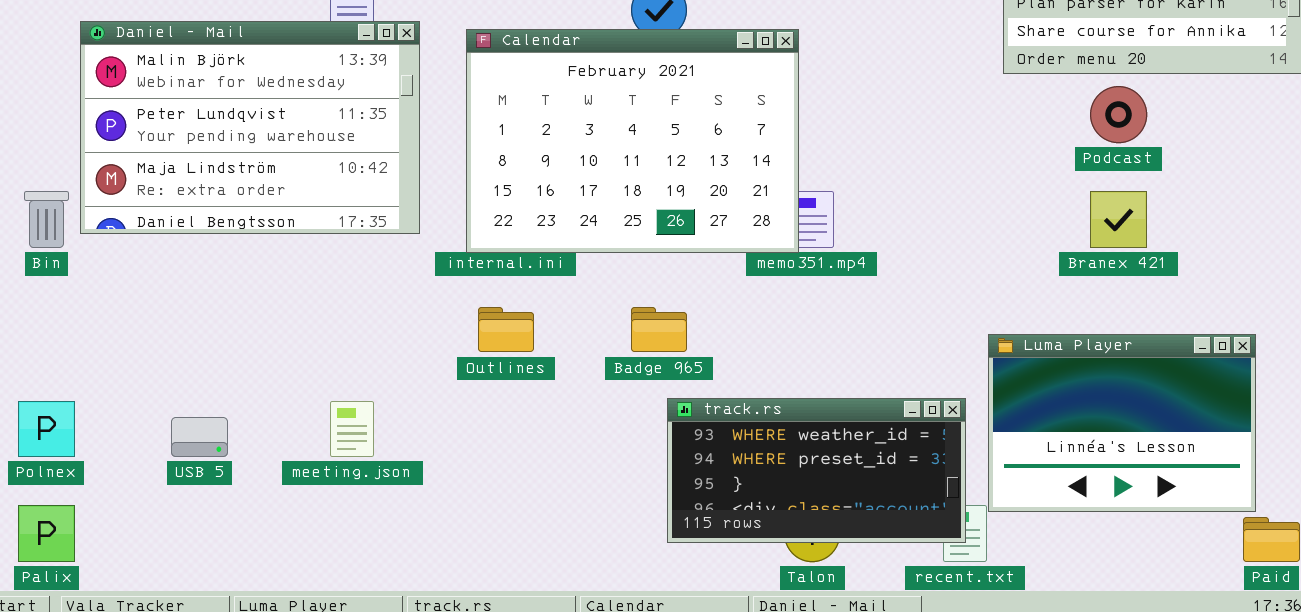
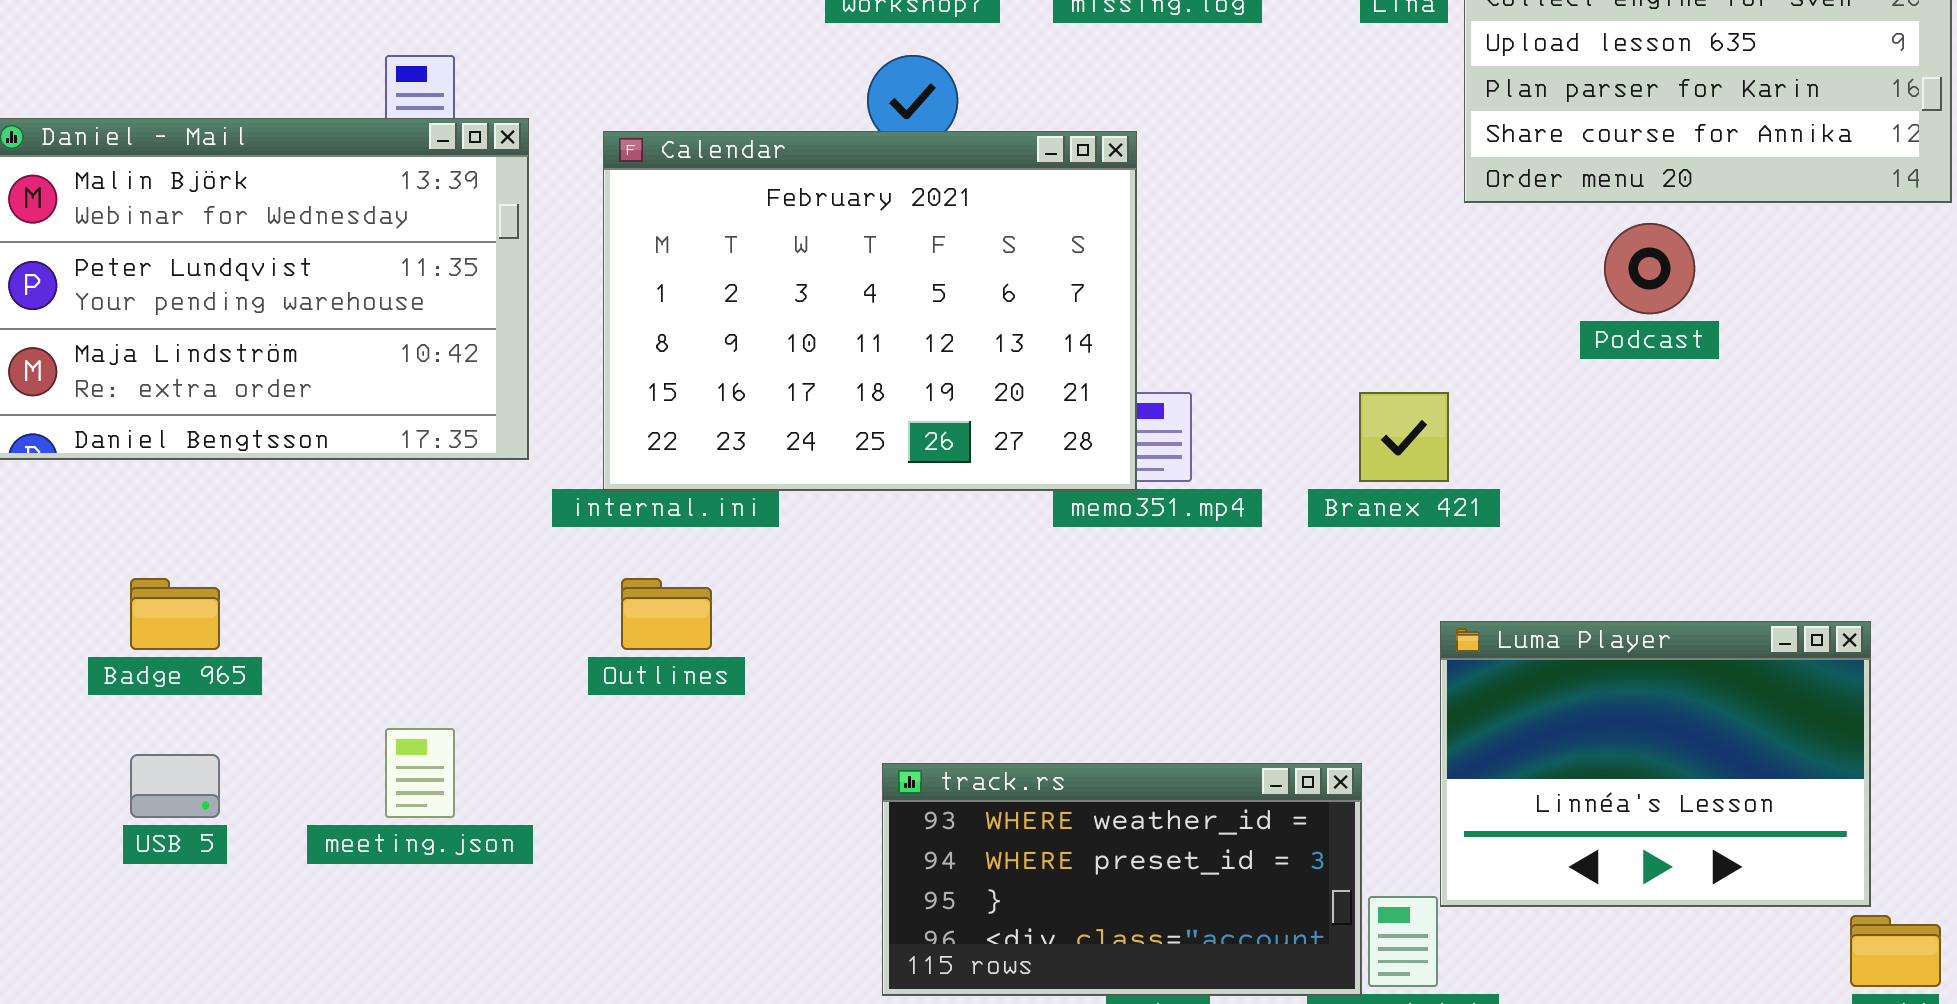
Branex 421: [1090,191,1147,248] -> [1359,392,1449,482], moved
Badge 965: [631,307,687,352] -> [130,578,220,650], moved
track.rs: [667,398,966,543] -> [882,763,1362,996], moved

